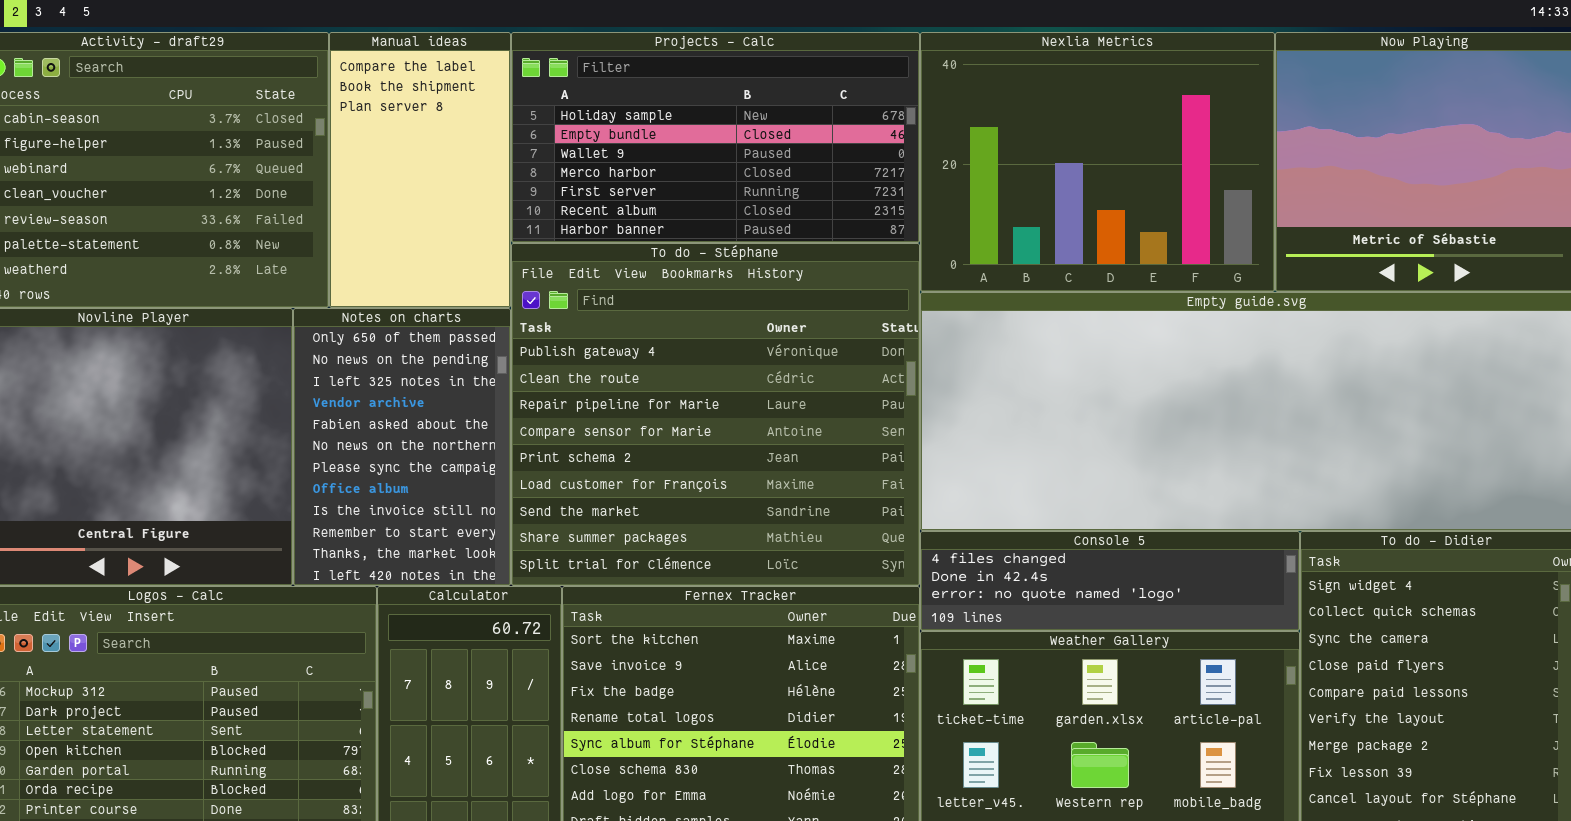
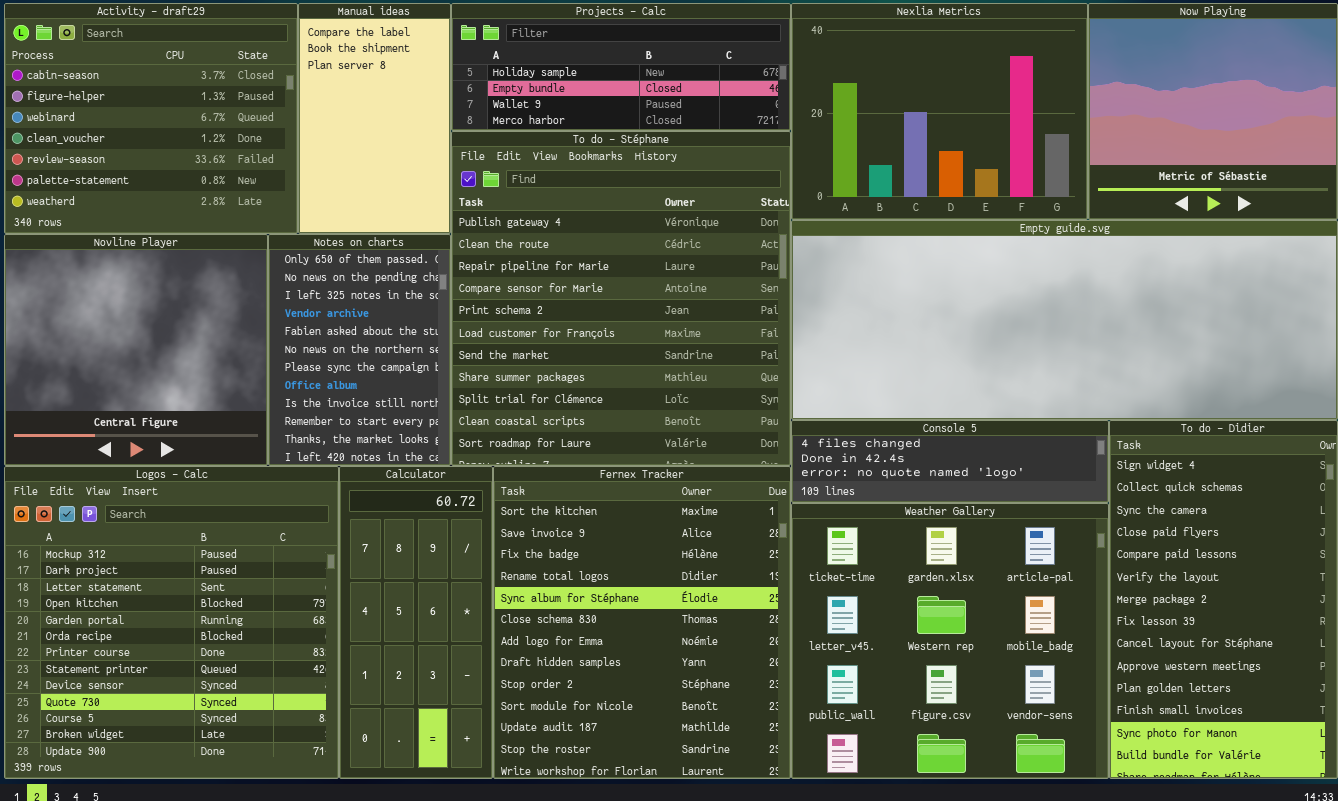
Projects - Calc: [511,32,920,243] -> [451,3,791,131], resized
To do - Stéphane: [511,243,920,586] -> [451,131,791,466], resized

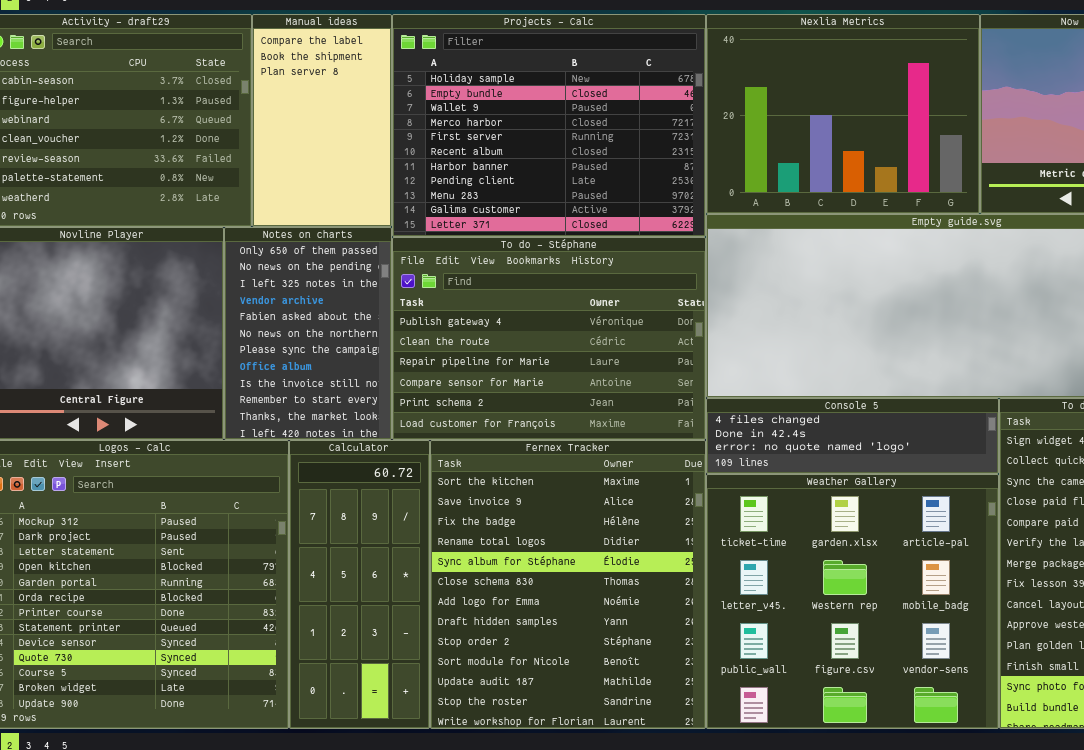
Projects - Calc: [451,3,791,131] -> [392,14,706,237], resized
To do - Stéphane: [451,131,791,466] -> [392,237,706,440], resized

